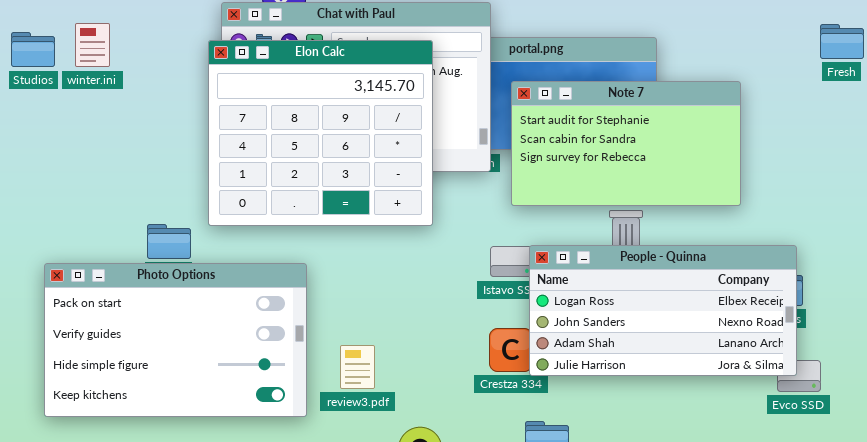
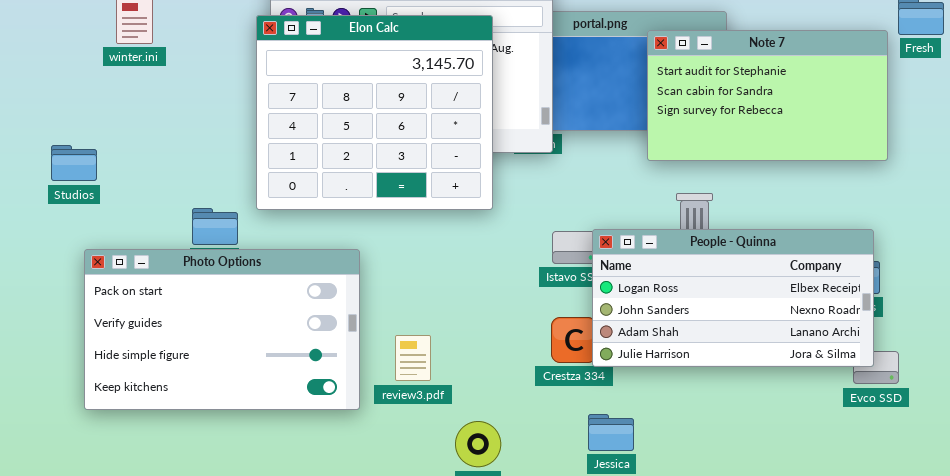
Studios: [11,32,55,67] -> [51,145,97,181], moved
Note 7: [511,81,741,206] -> [647,30,888,161], moved

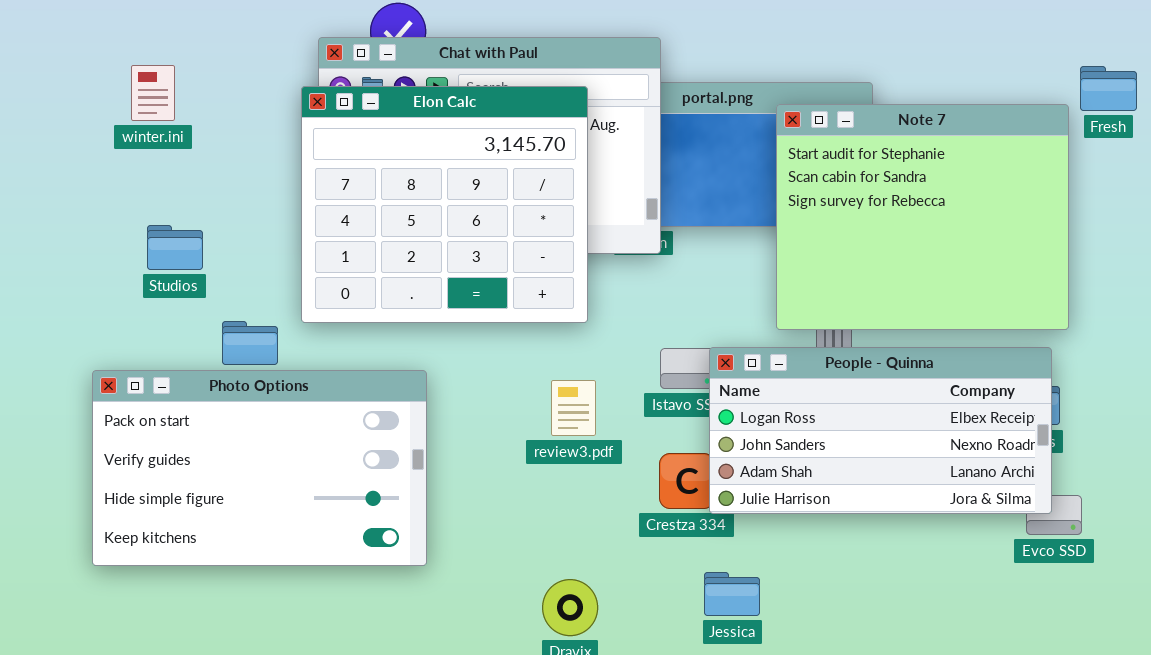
Note 7: [647,30,888,161] -> [776,104,1069,330], resized
Studios: [51,145,97,181] -> [147,225,203,270], moved
review3.pdf: [395,335,431,381] -> [551,380,596,436], moved

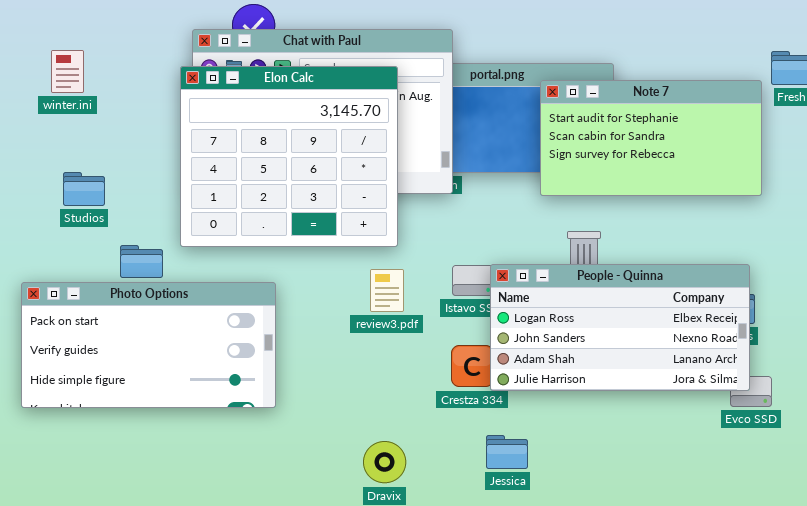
Note 7: [776,104,1069,330] -> [540,80,762,196], resized
Photo Options: [92,370,427,566] -> [21,282,276,408], resized
review3.pdf: [551,380,596,436] -> [370,269,404,312], moved

